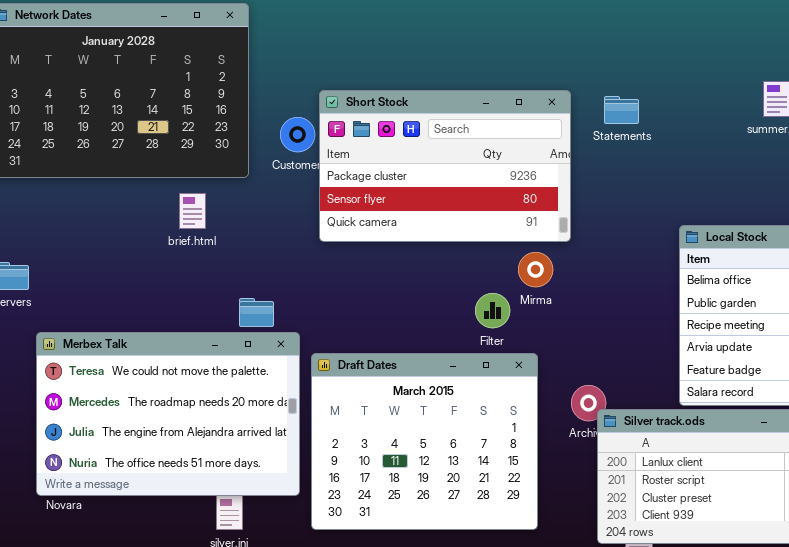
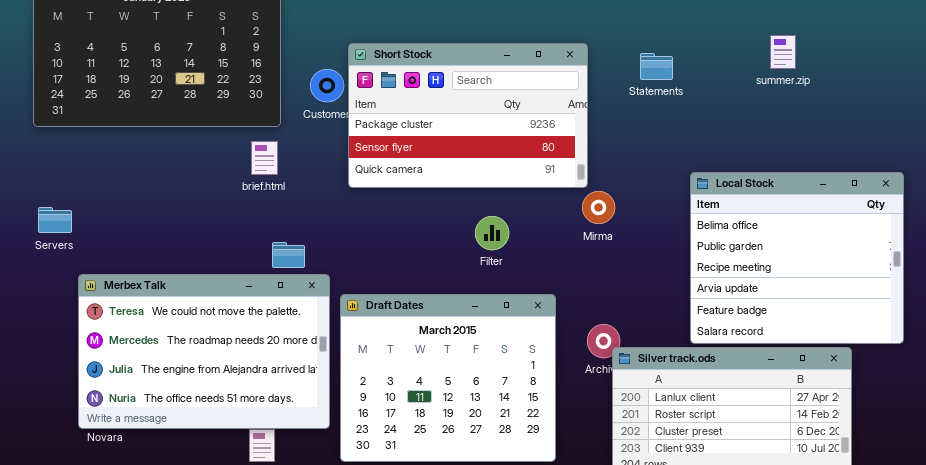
Statements: [604,96,639,124] -> [640,53,673,80], moved
brief.html: [179,193,206,229] -> [251,141,278,175], moved
Mirma: [518,252,553,287] -> [582,191,615,224], moved
Filter: [475,293,510,328] -> [475,216,509,250], moved

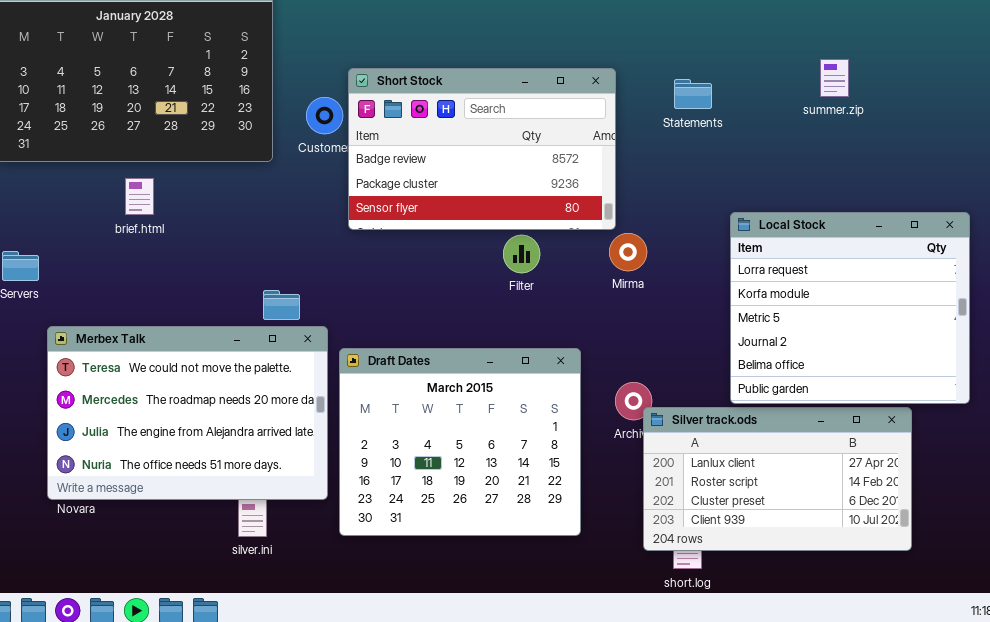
Short Stock: [348,43,588,188] -> [348,68,616,230], scrolled up 1 row
brief.html: [251,141,278,175] -> [125,178,154,215], moved
Local Stock: [690,172,904,344] -> [730,212,970,404], scrolled up 4 rows
Filter: [475,216,509,250] -> [503,235,540,273], moved

